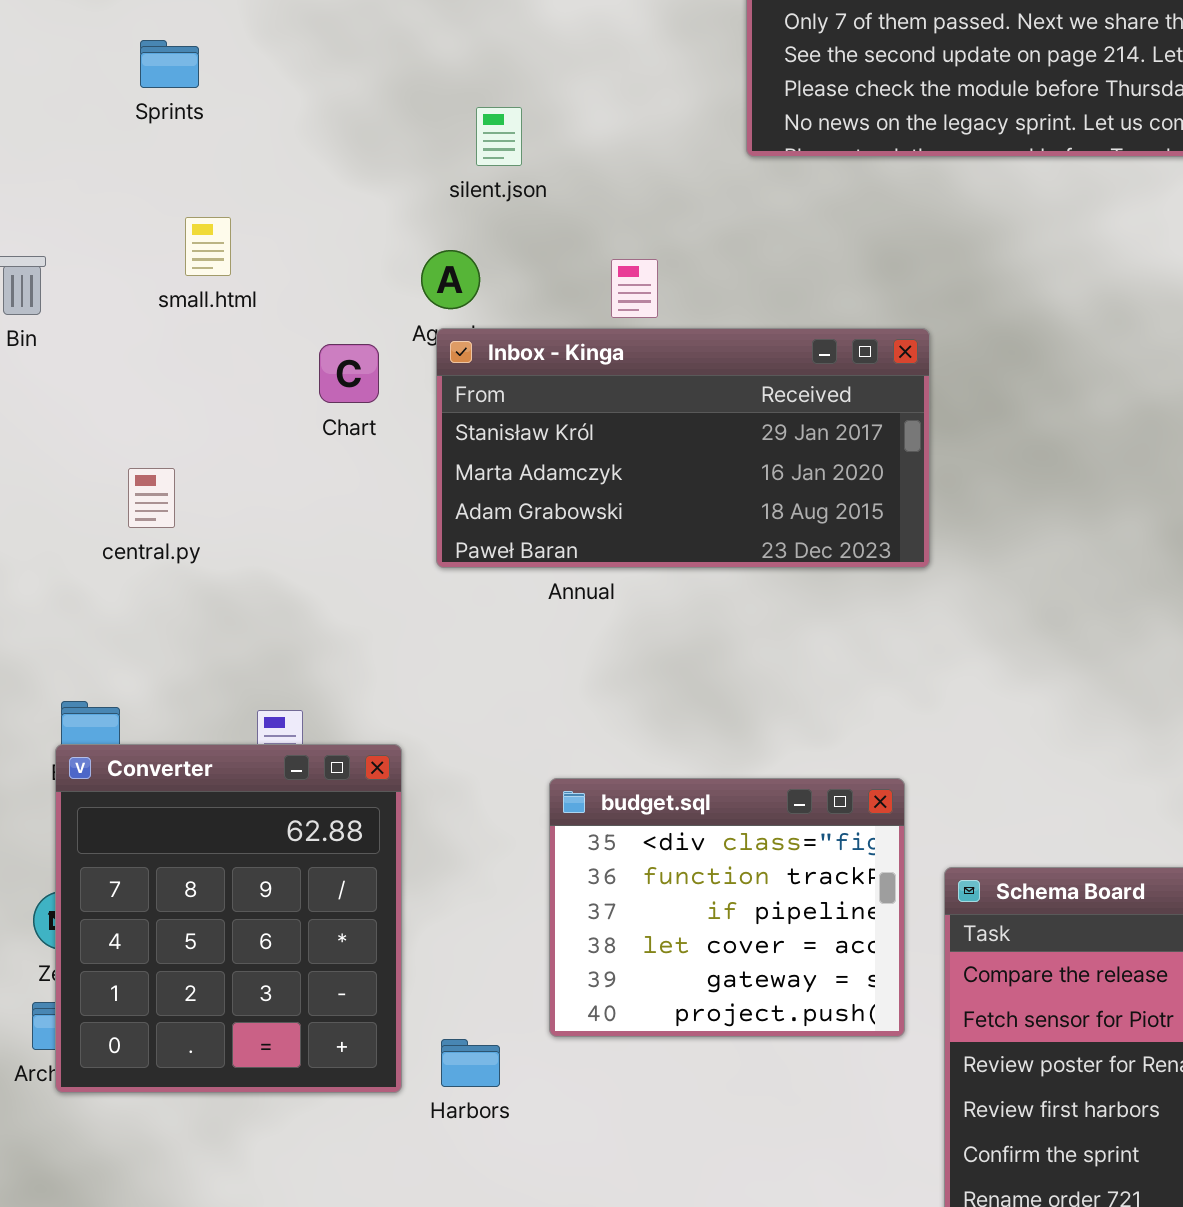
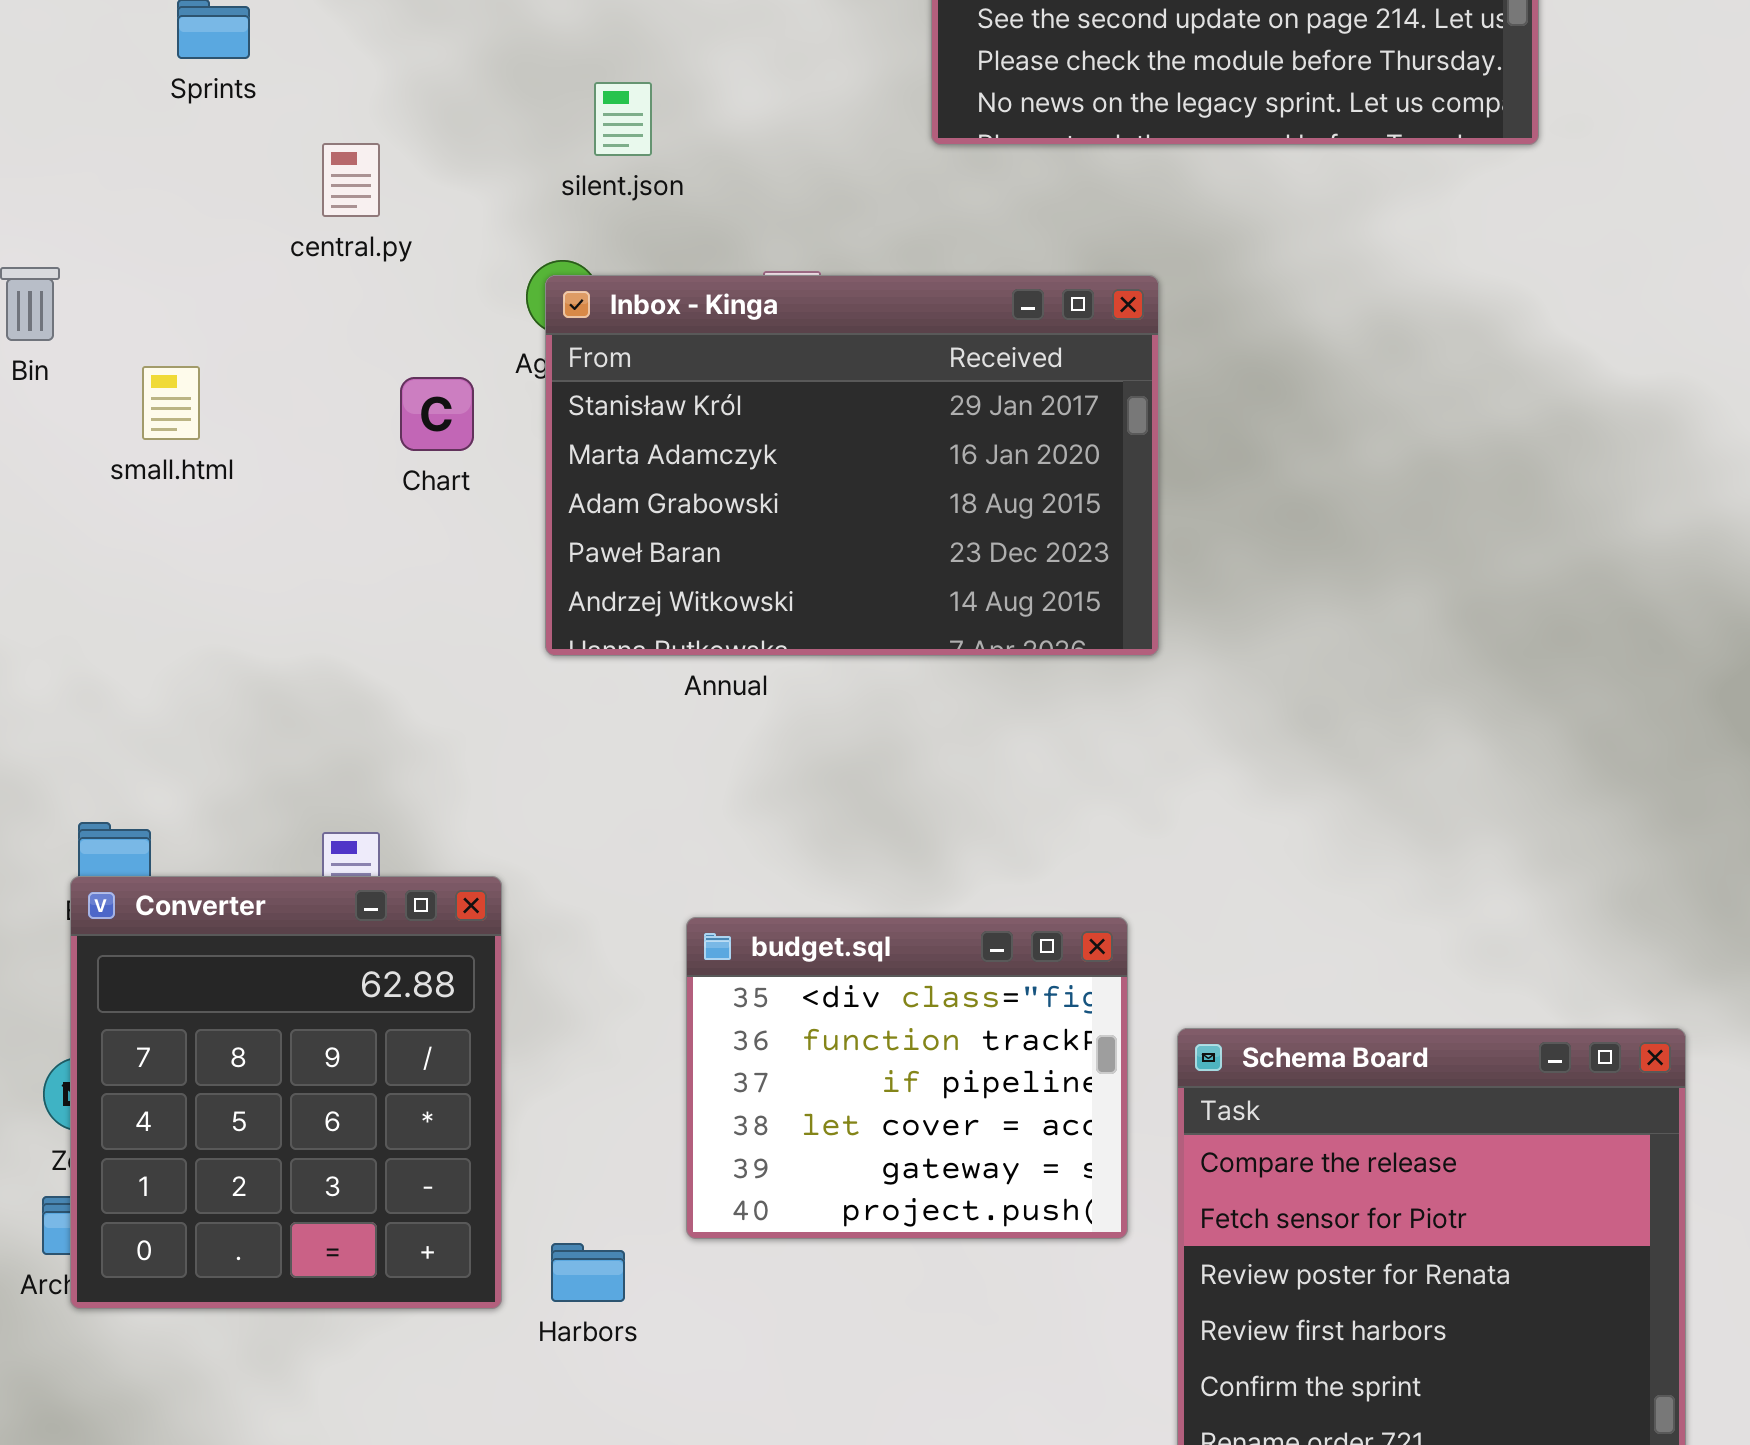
small.html: [185,217,231,276] -> [142,366,200,440], moved
Inbox - Kinga: [436,328,930,568] -> [545,275,1159,656], resized
central.py: [128,468,175,528] -> [322,143,380,217], moved

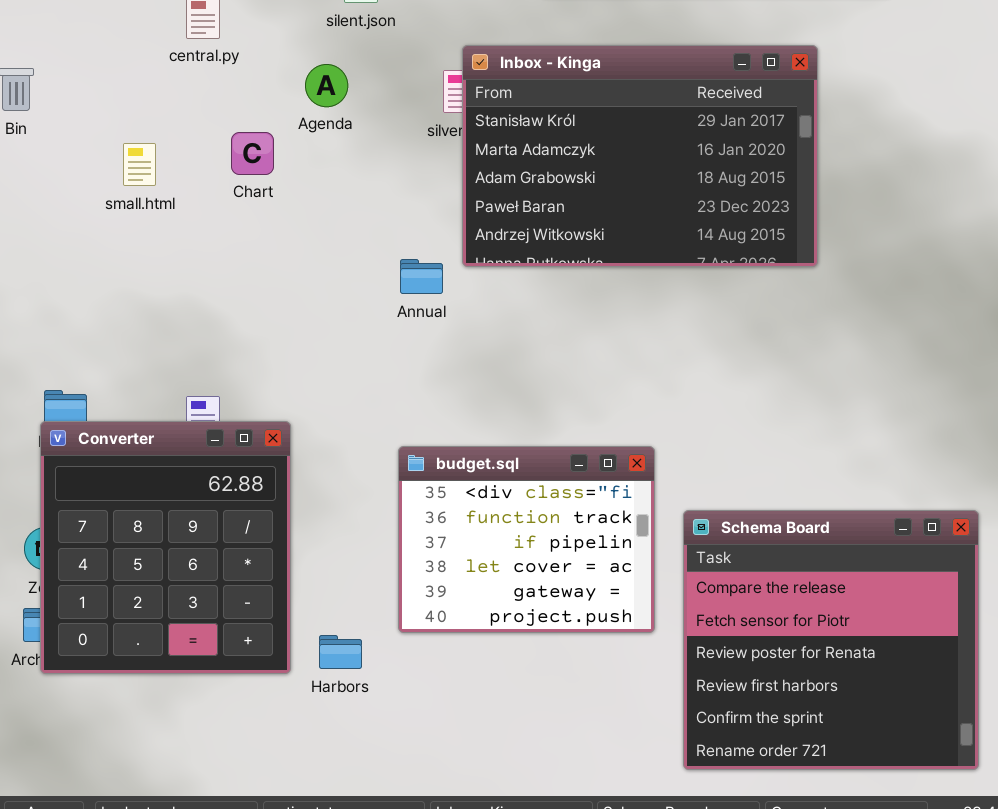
Inbox - Kinga: [545,275,1159,656] -> [462,45,818,267], moved
small.html: [142,366,200,440] -> [123,143,156,186], moved

